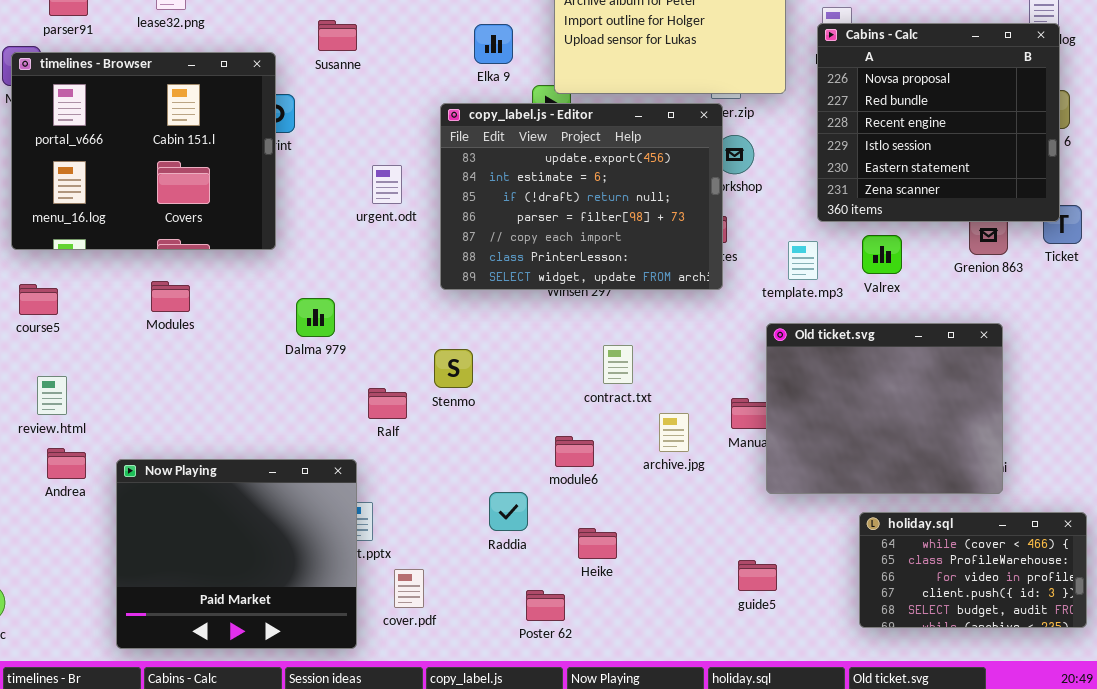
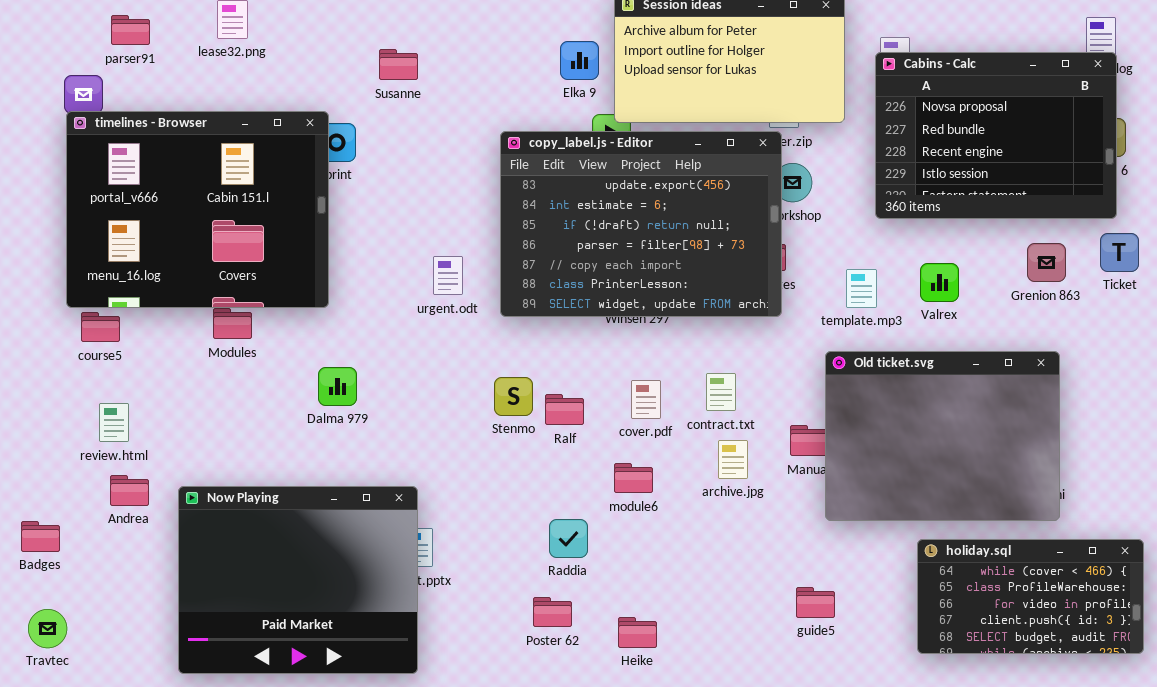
Cabins - Calc: [817,23,1060,222] -> [875,52,1117,219], resized
Elka 9: [474,24,513,64] -> [560,41,599,80], moved
timelines - Browser: [11,52,276,250] -> [66,111,329,308], moved
urgent.odt: [372,165,402,204] -> [433,256,463,295], moved
Dalma 979: [296,298,335,337] -> [318,367,357,406], moved
contract.txt: [603,345,633,384] -> [706,373,736,411], moved
Ralf: [368,388,407,419] -> [545,394,584,425], moved
Heike: [578,528,617,559] -> [618,617,657,648], moved
cover.pdf: [394,569,424,608] -> [631,380,661,419], moved
Poster 62: [526,590,565,621] -> [533,597,572,627], moved

